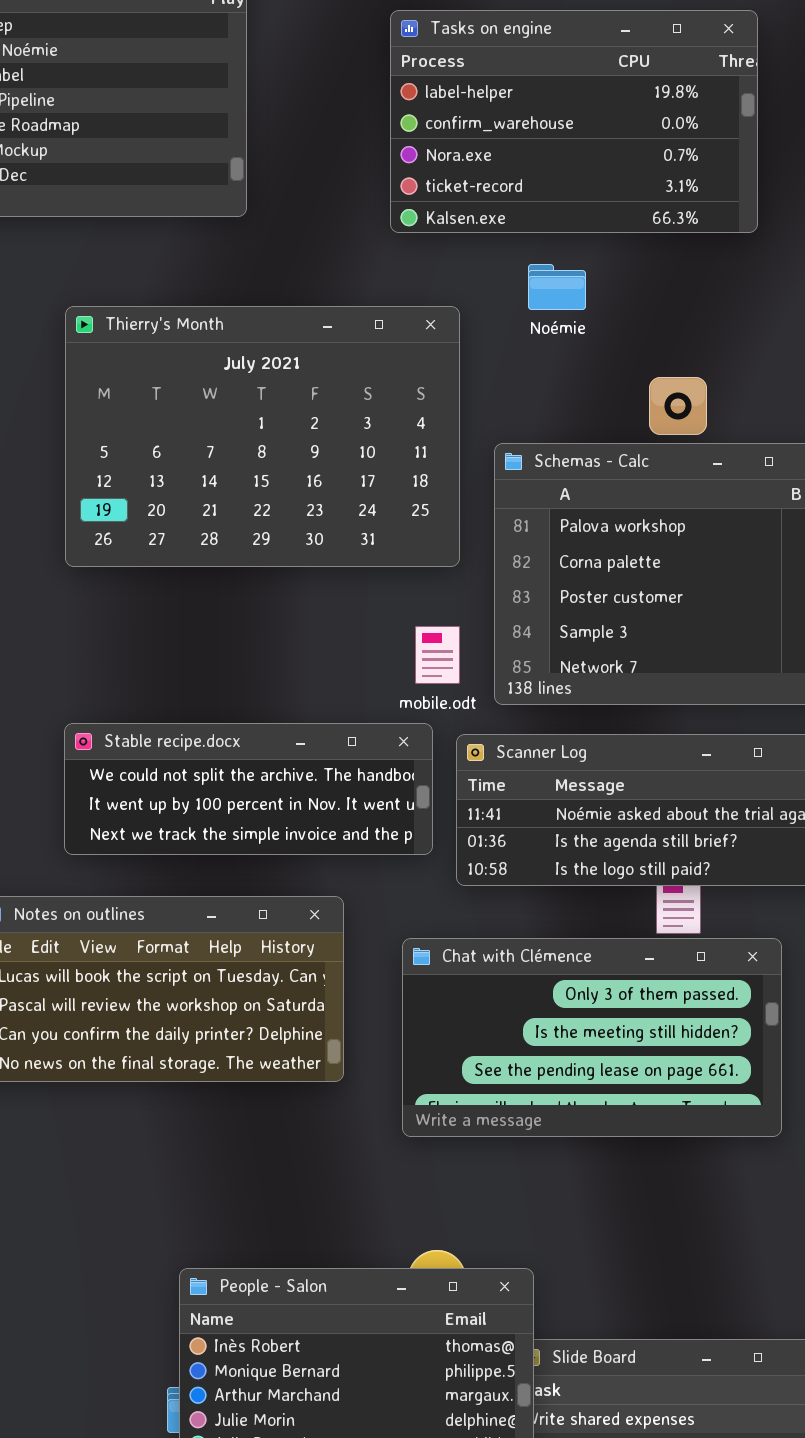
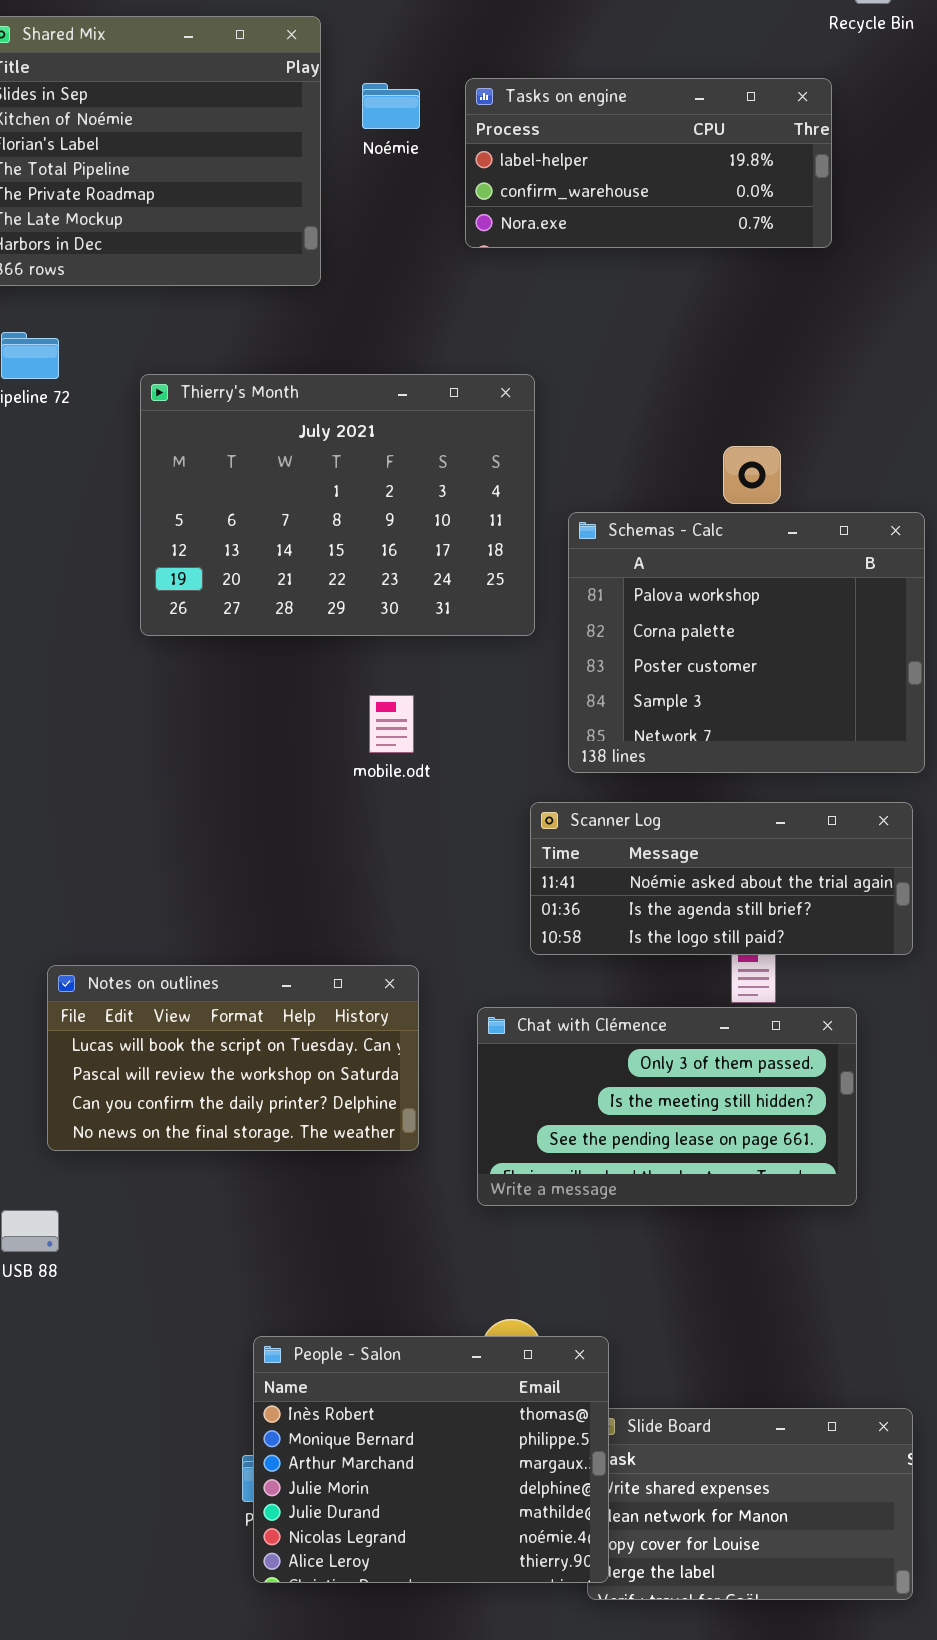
Tasks on engine: [390,10,758,233] -> [465,78,832,248], resized
Noémie: [528,264,586,310] -> [362,83,420,129], moved
mobile.odt: [415,626,460,684] -> [369,695,414,753], moved
Stable recipe.docx: [64,723,433,855] -> none, closed

